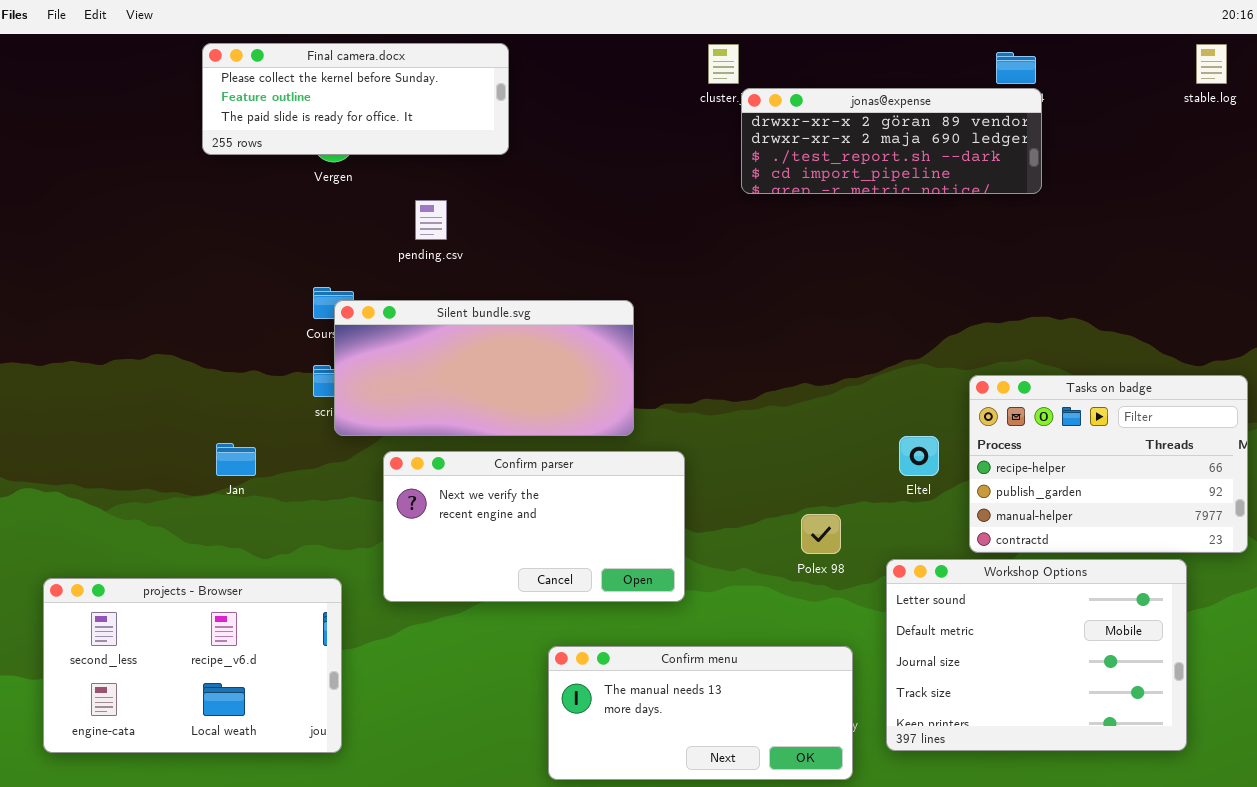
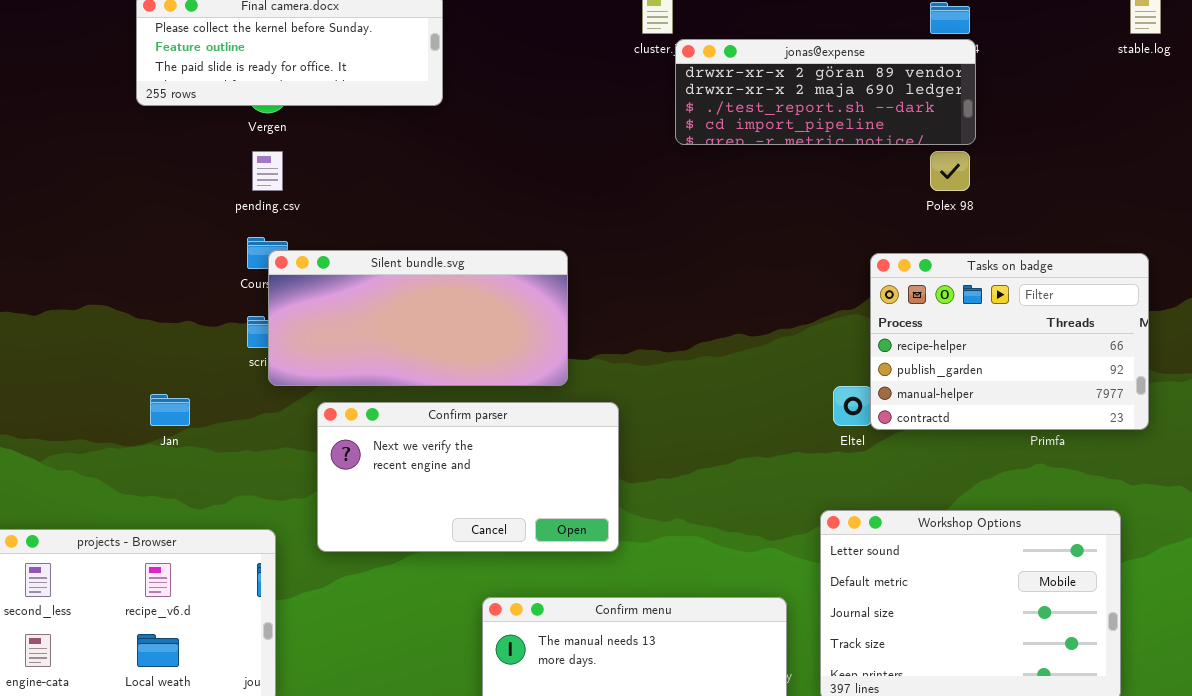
pending.csv: [415,200,447,240] -> [252,151,283,191], moved
Tasks on badge: [969,375,1248,553] -> [870,253,1149,430], moved
Polex 98: [801,514,841,554] -> [930,151,970,191], moved

